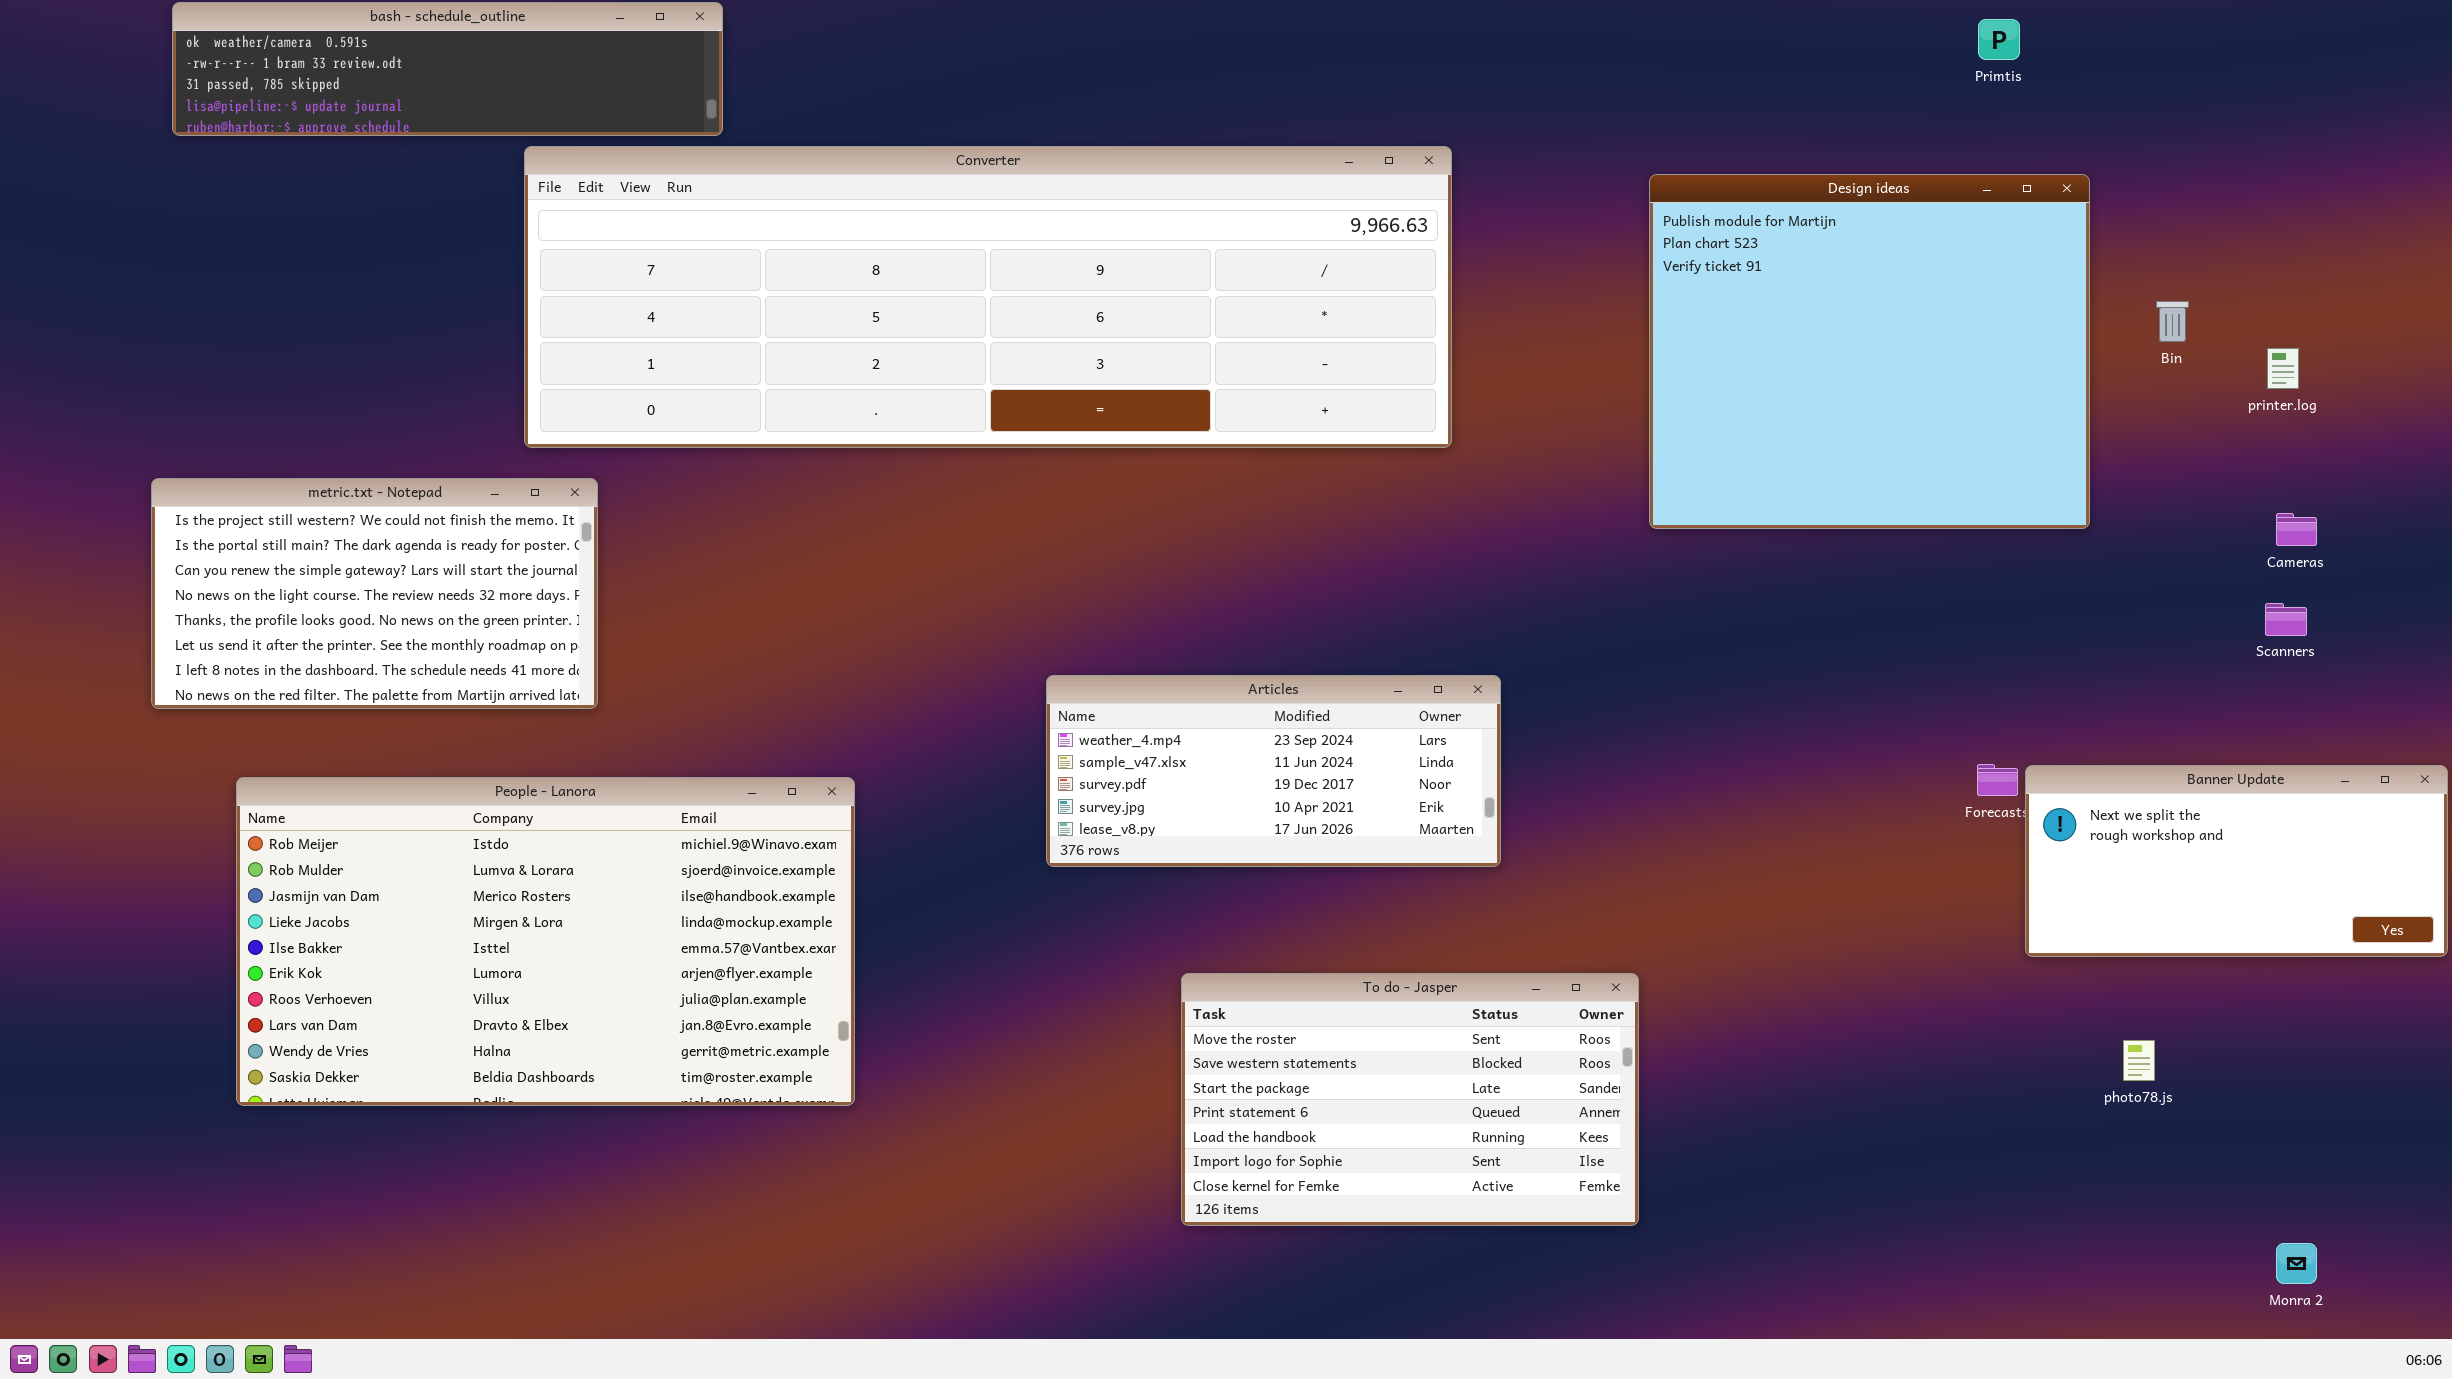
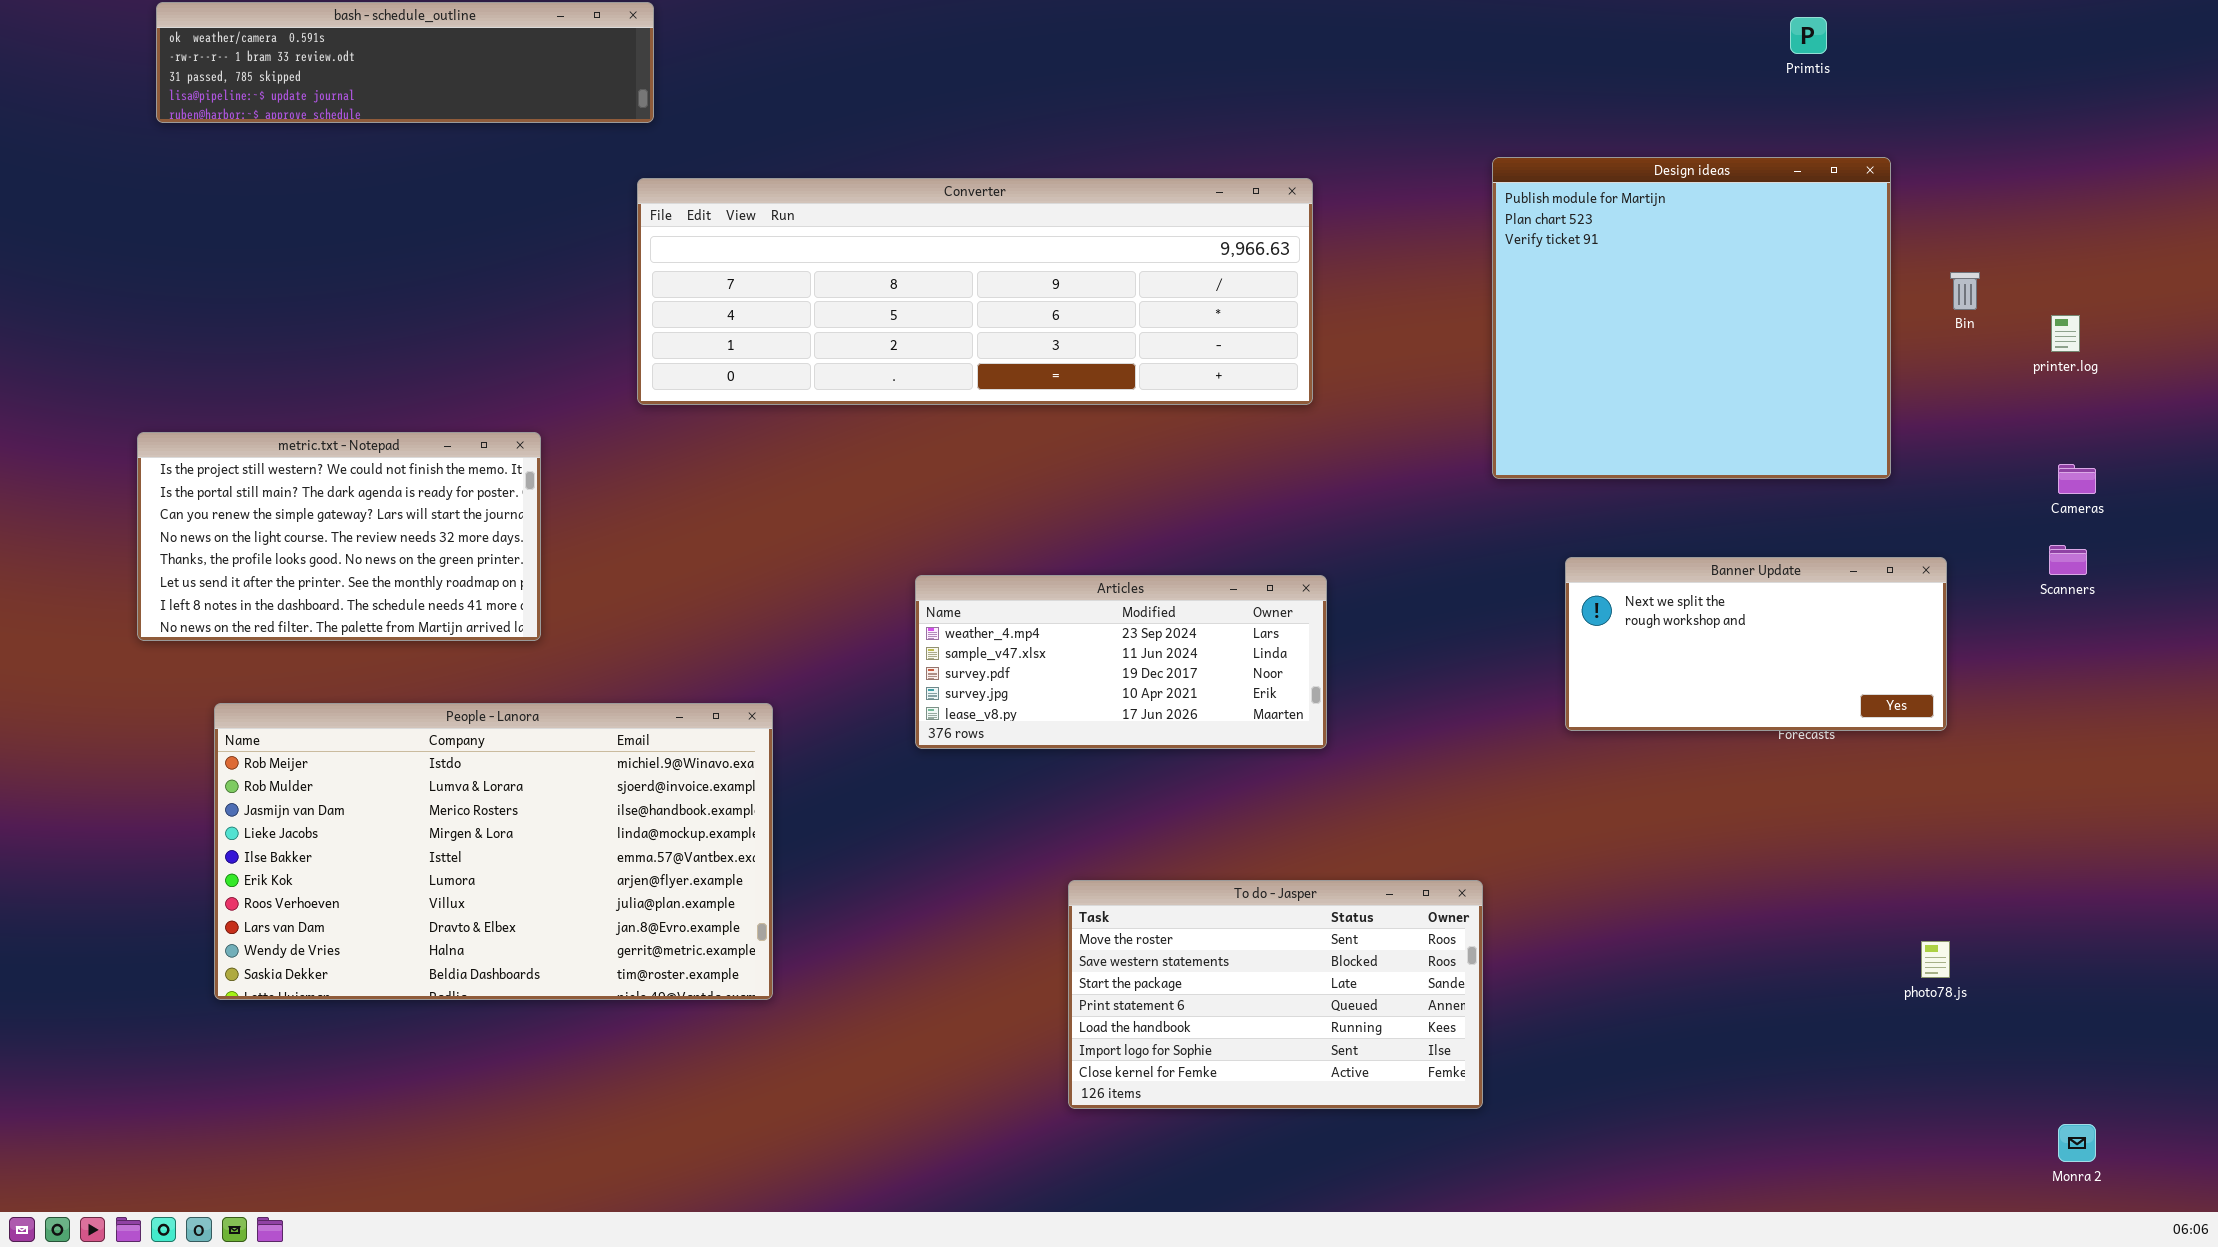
Converter: [524,146,1452,448] -> [637,178,1313,405], resized
Articles: [1046,675,1501,867] -> [915,575,1327,749], moved
Banner Update: [2025,765,2448,957] -> [1565,557,1947,731], moved

